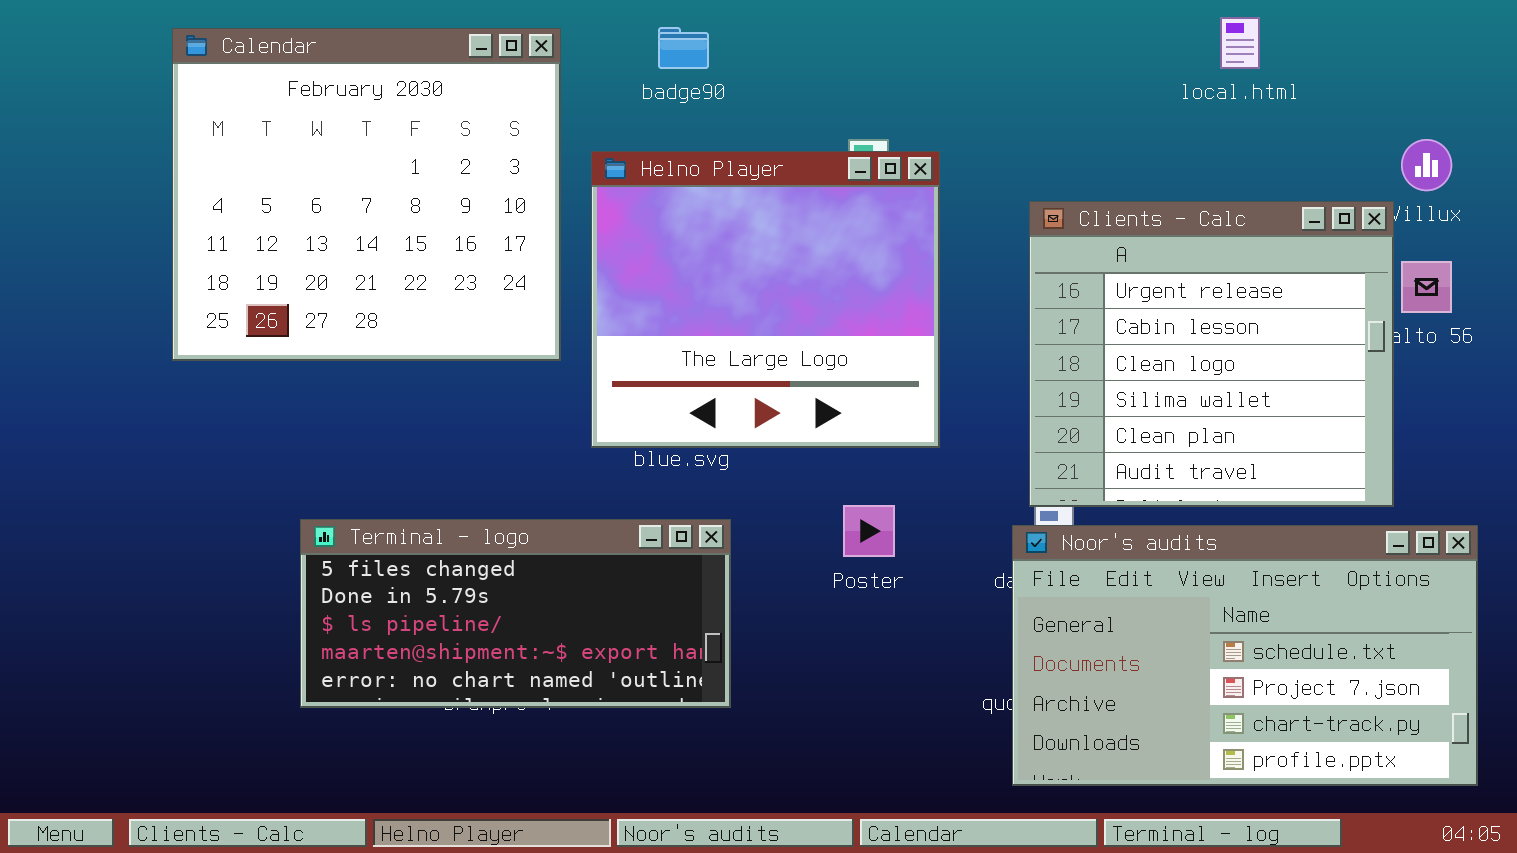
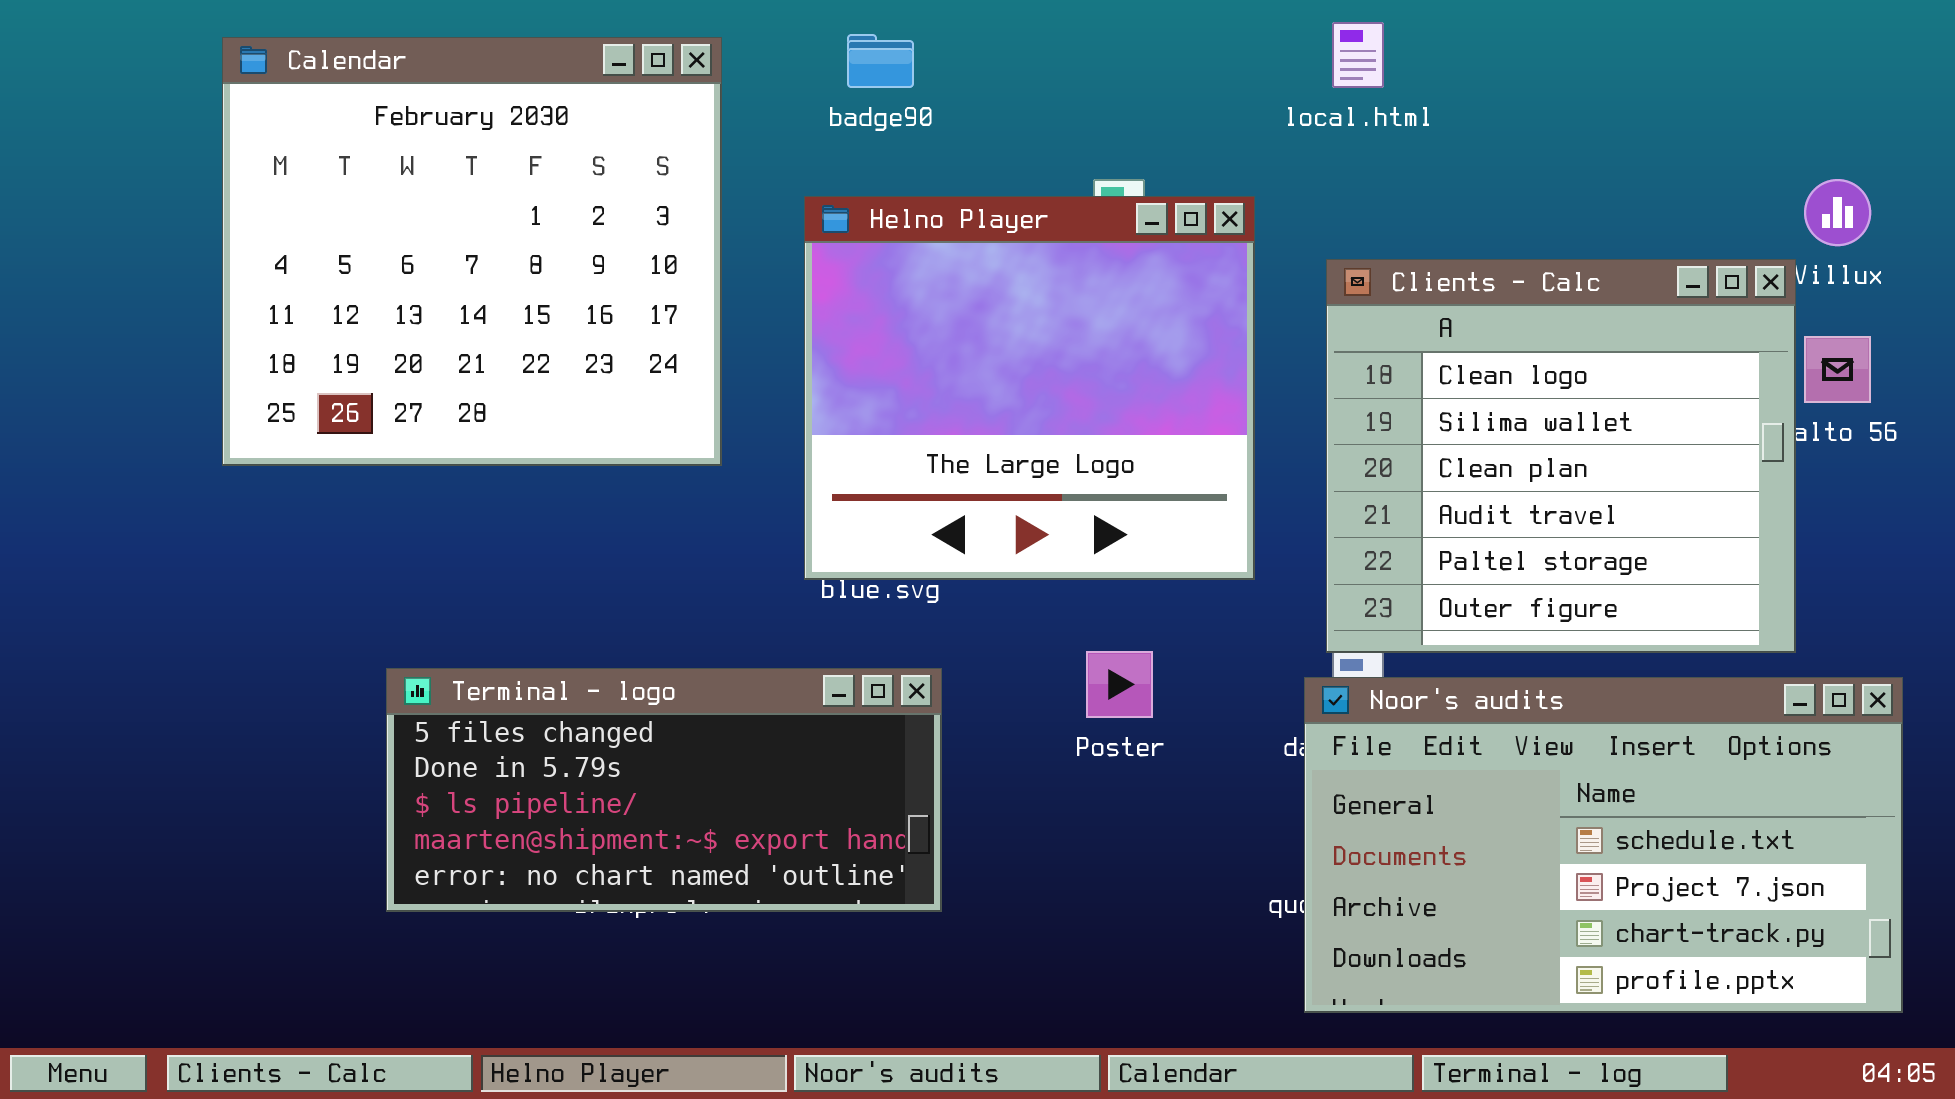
local.html: [1220,17,1260,69] -> [1332,22,1384,88], moved
Helno Player: [591,151,940,448] -> [804,196,1255,580], moved
Clients - Calc: [1029,201,1394,507] -> [1326,259,1796,653], scrolled down 2 rows

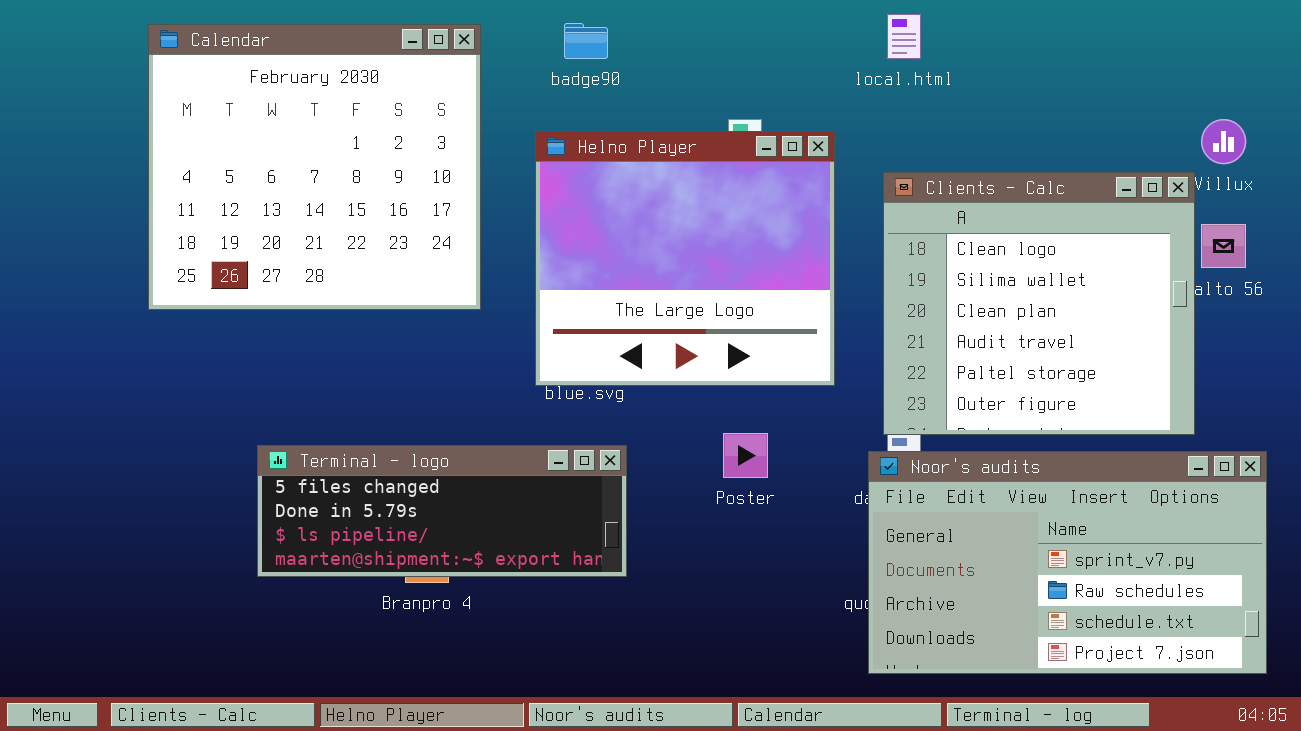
Terminal - logo: [386,668,942,912] -> [257,445,627,577], resized
Noor's audits: [1304,677,1903,1013] -> [868,451,1267,674], scrolled up 2 rows

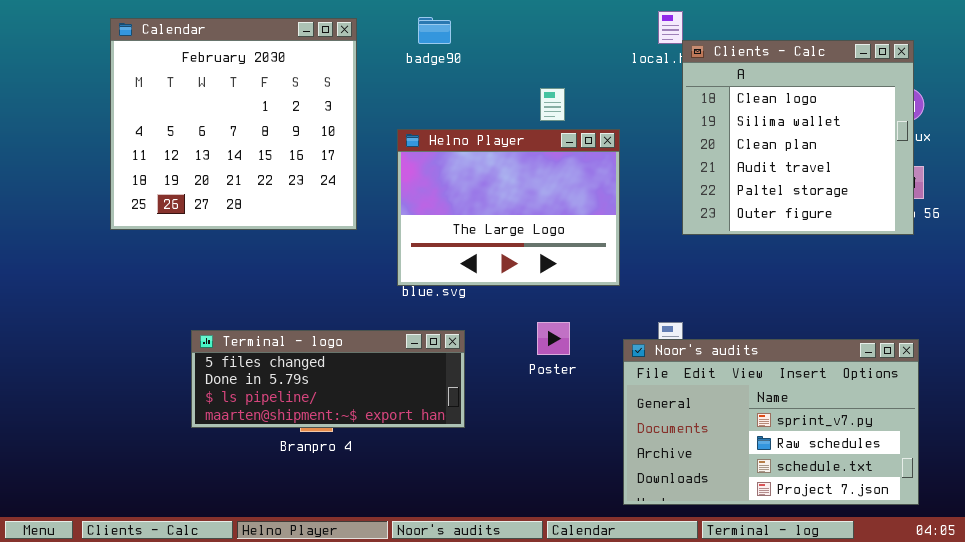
Helno Player: [535,131,835,386] -> [397,129,620,286], resized
Clients - Calc: [883,172,1195,435] -> [682,40,914,235], moved
Noor's audits: [868,451,1267,674] -> [623,339,919,505], moved

